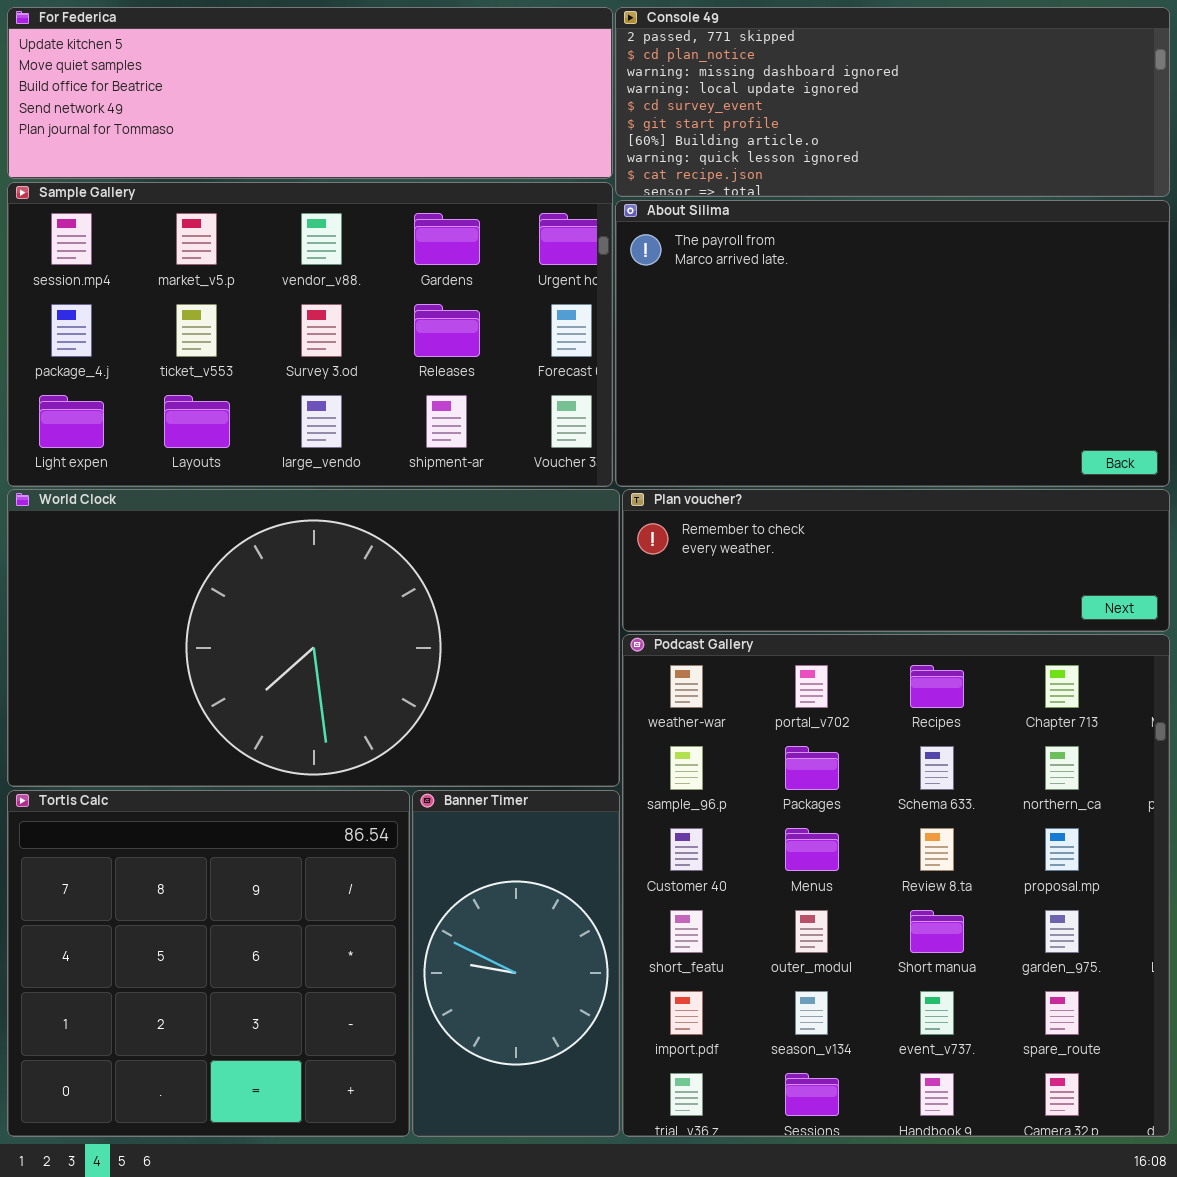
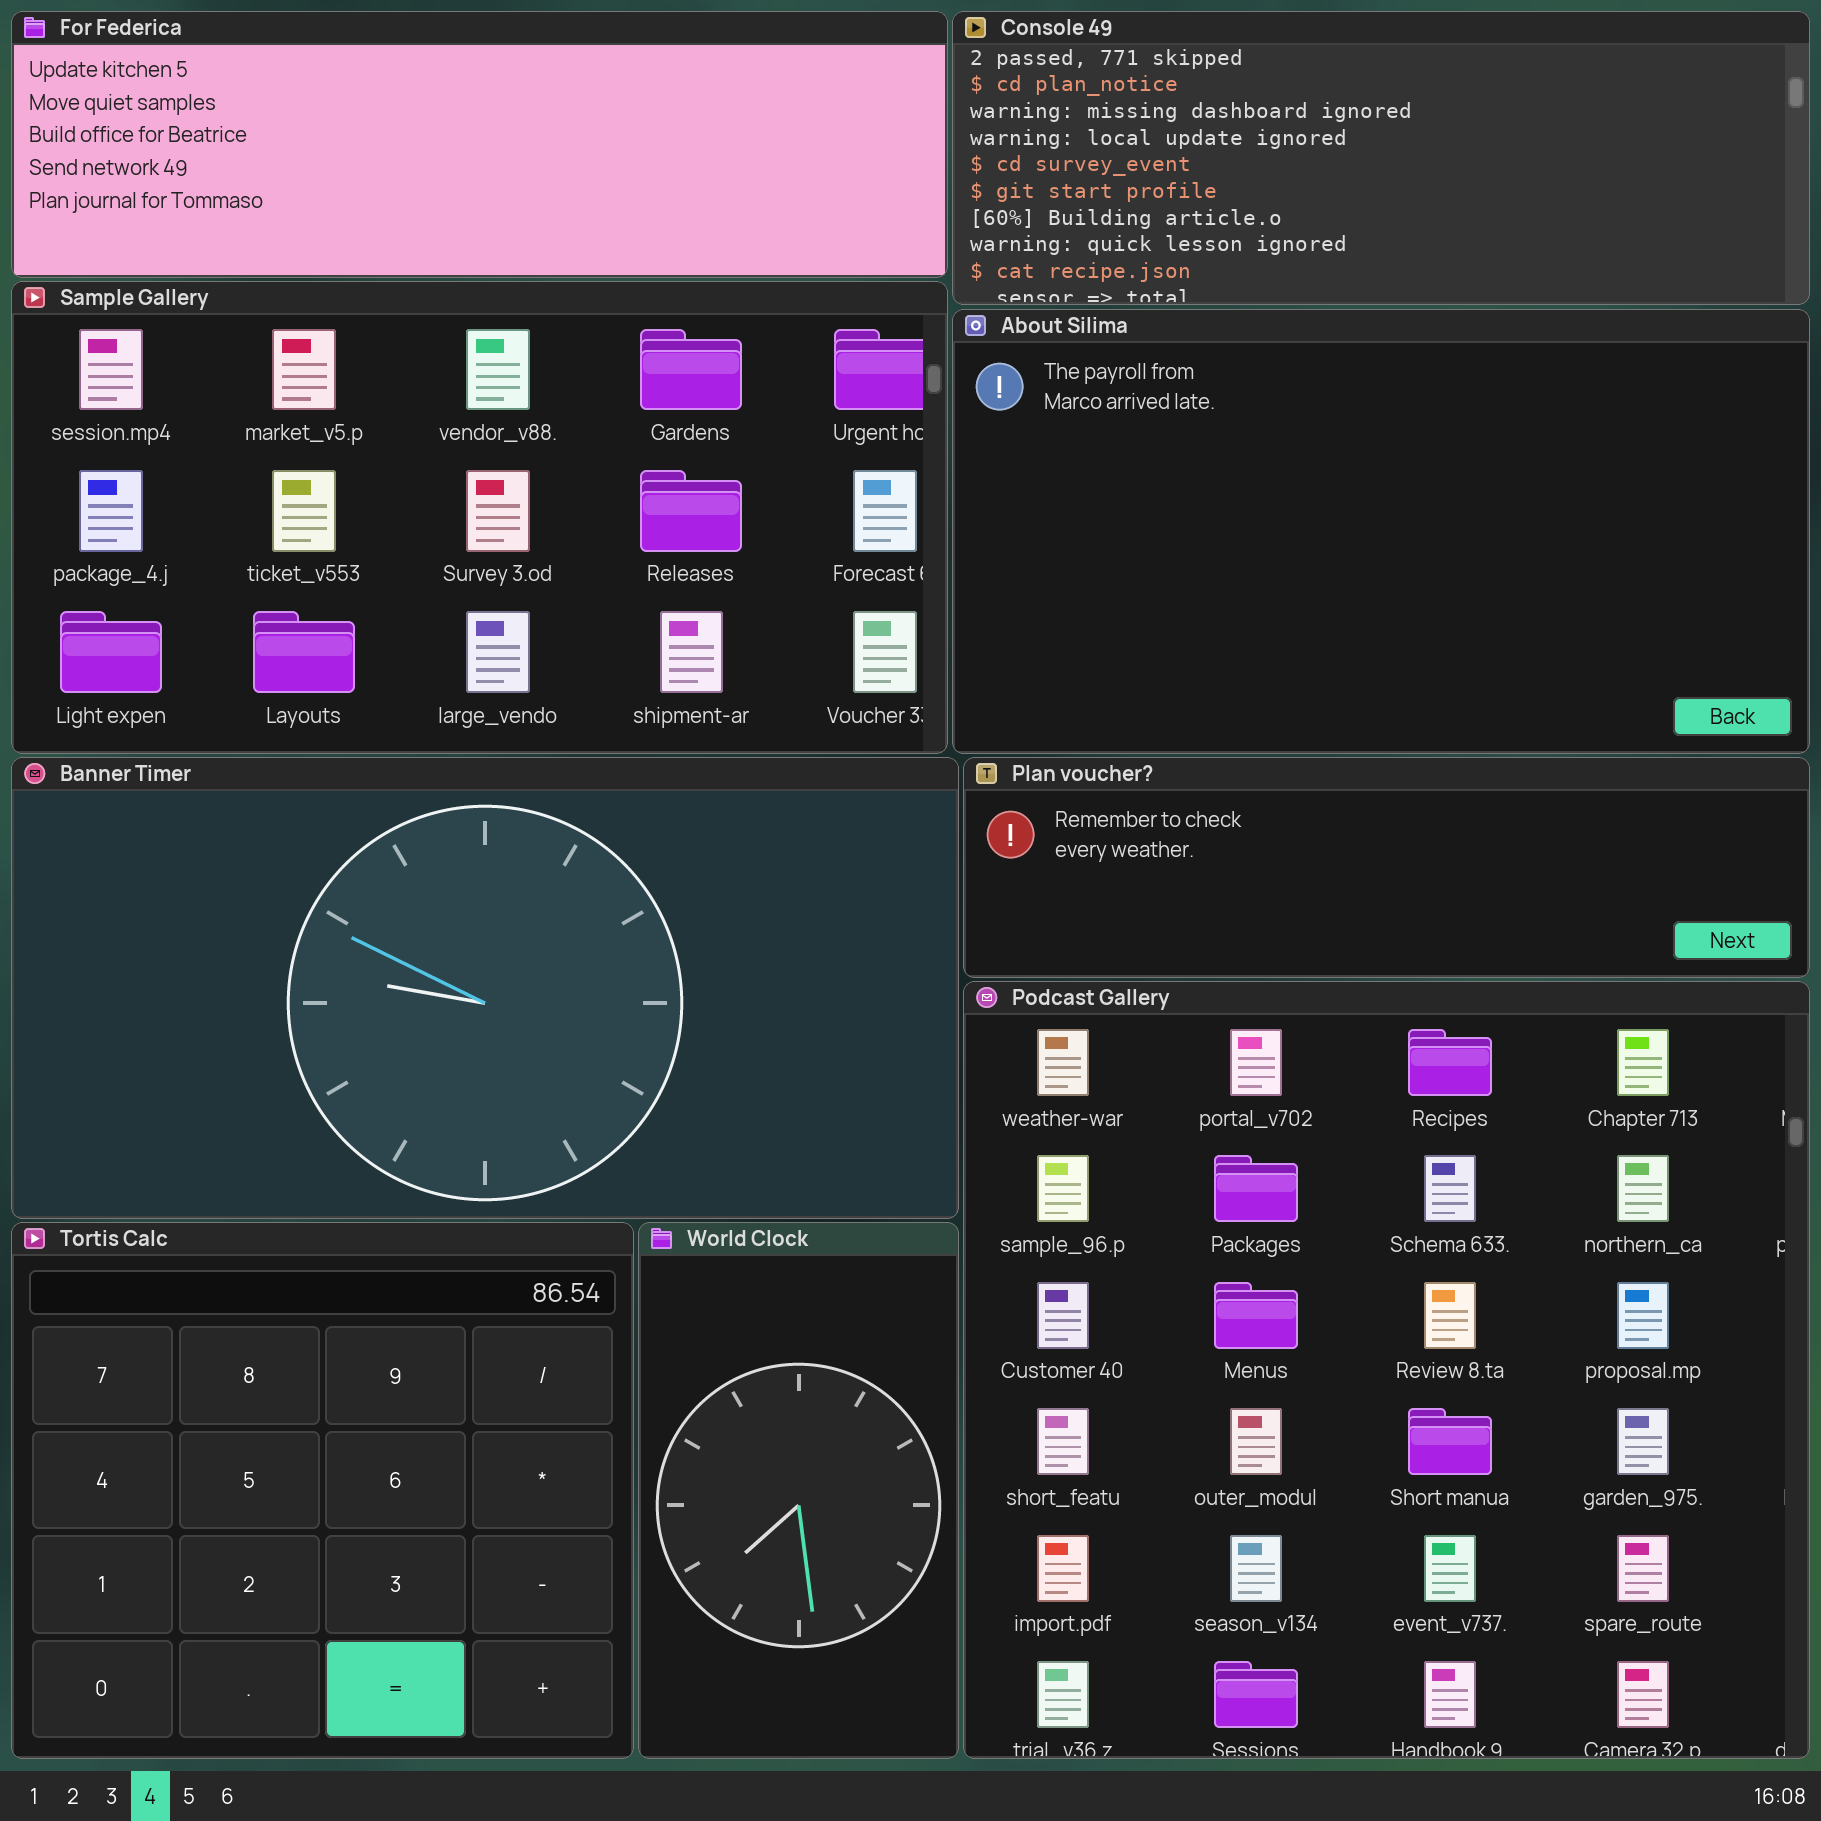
World Clock: [7,489,620,787] -> [638,1222,959,1759], moved, resized
Banner Timer: [412,790,620,1137] -> [11,757,959,1219], moved, resized

